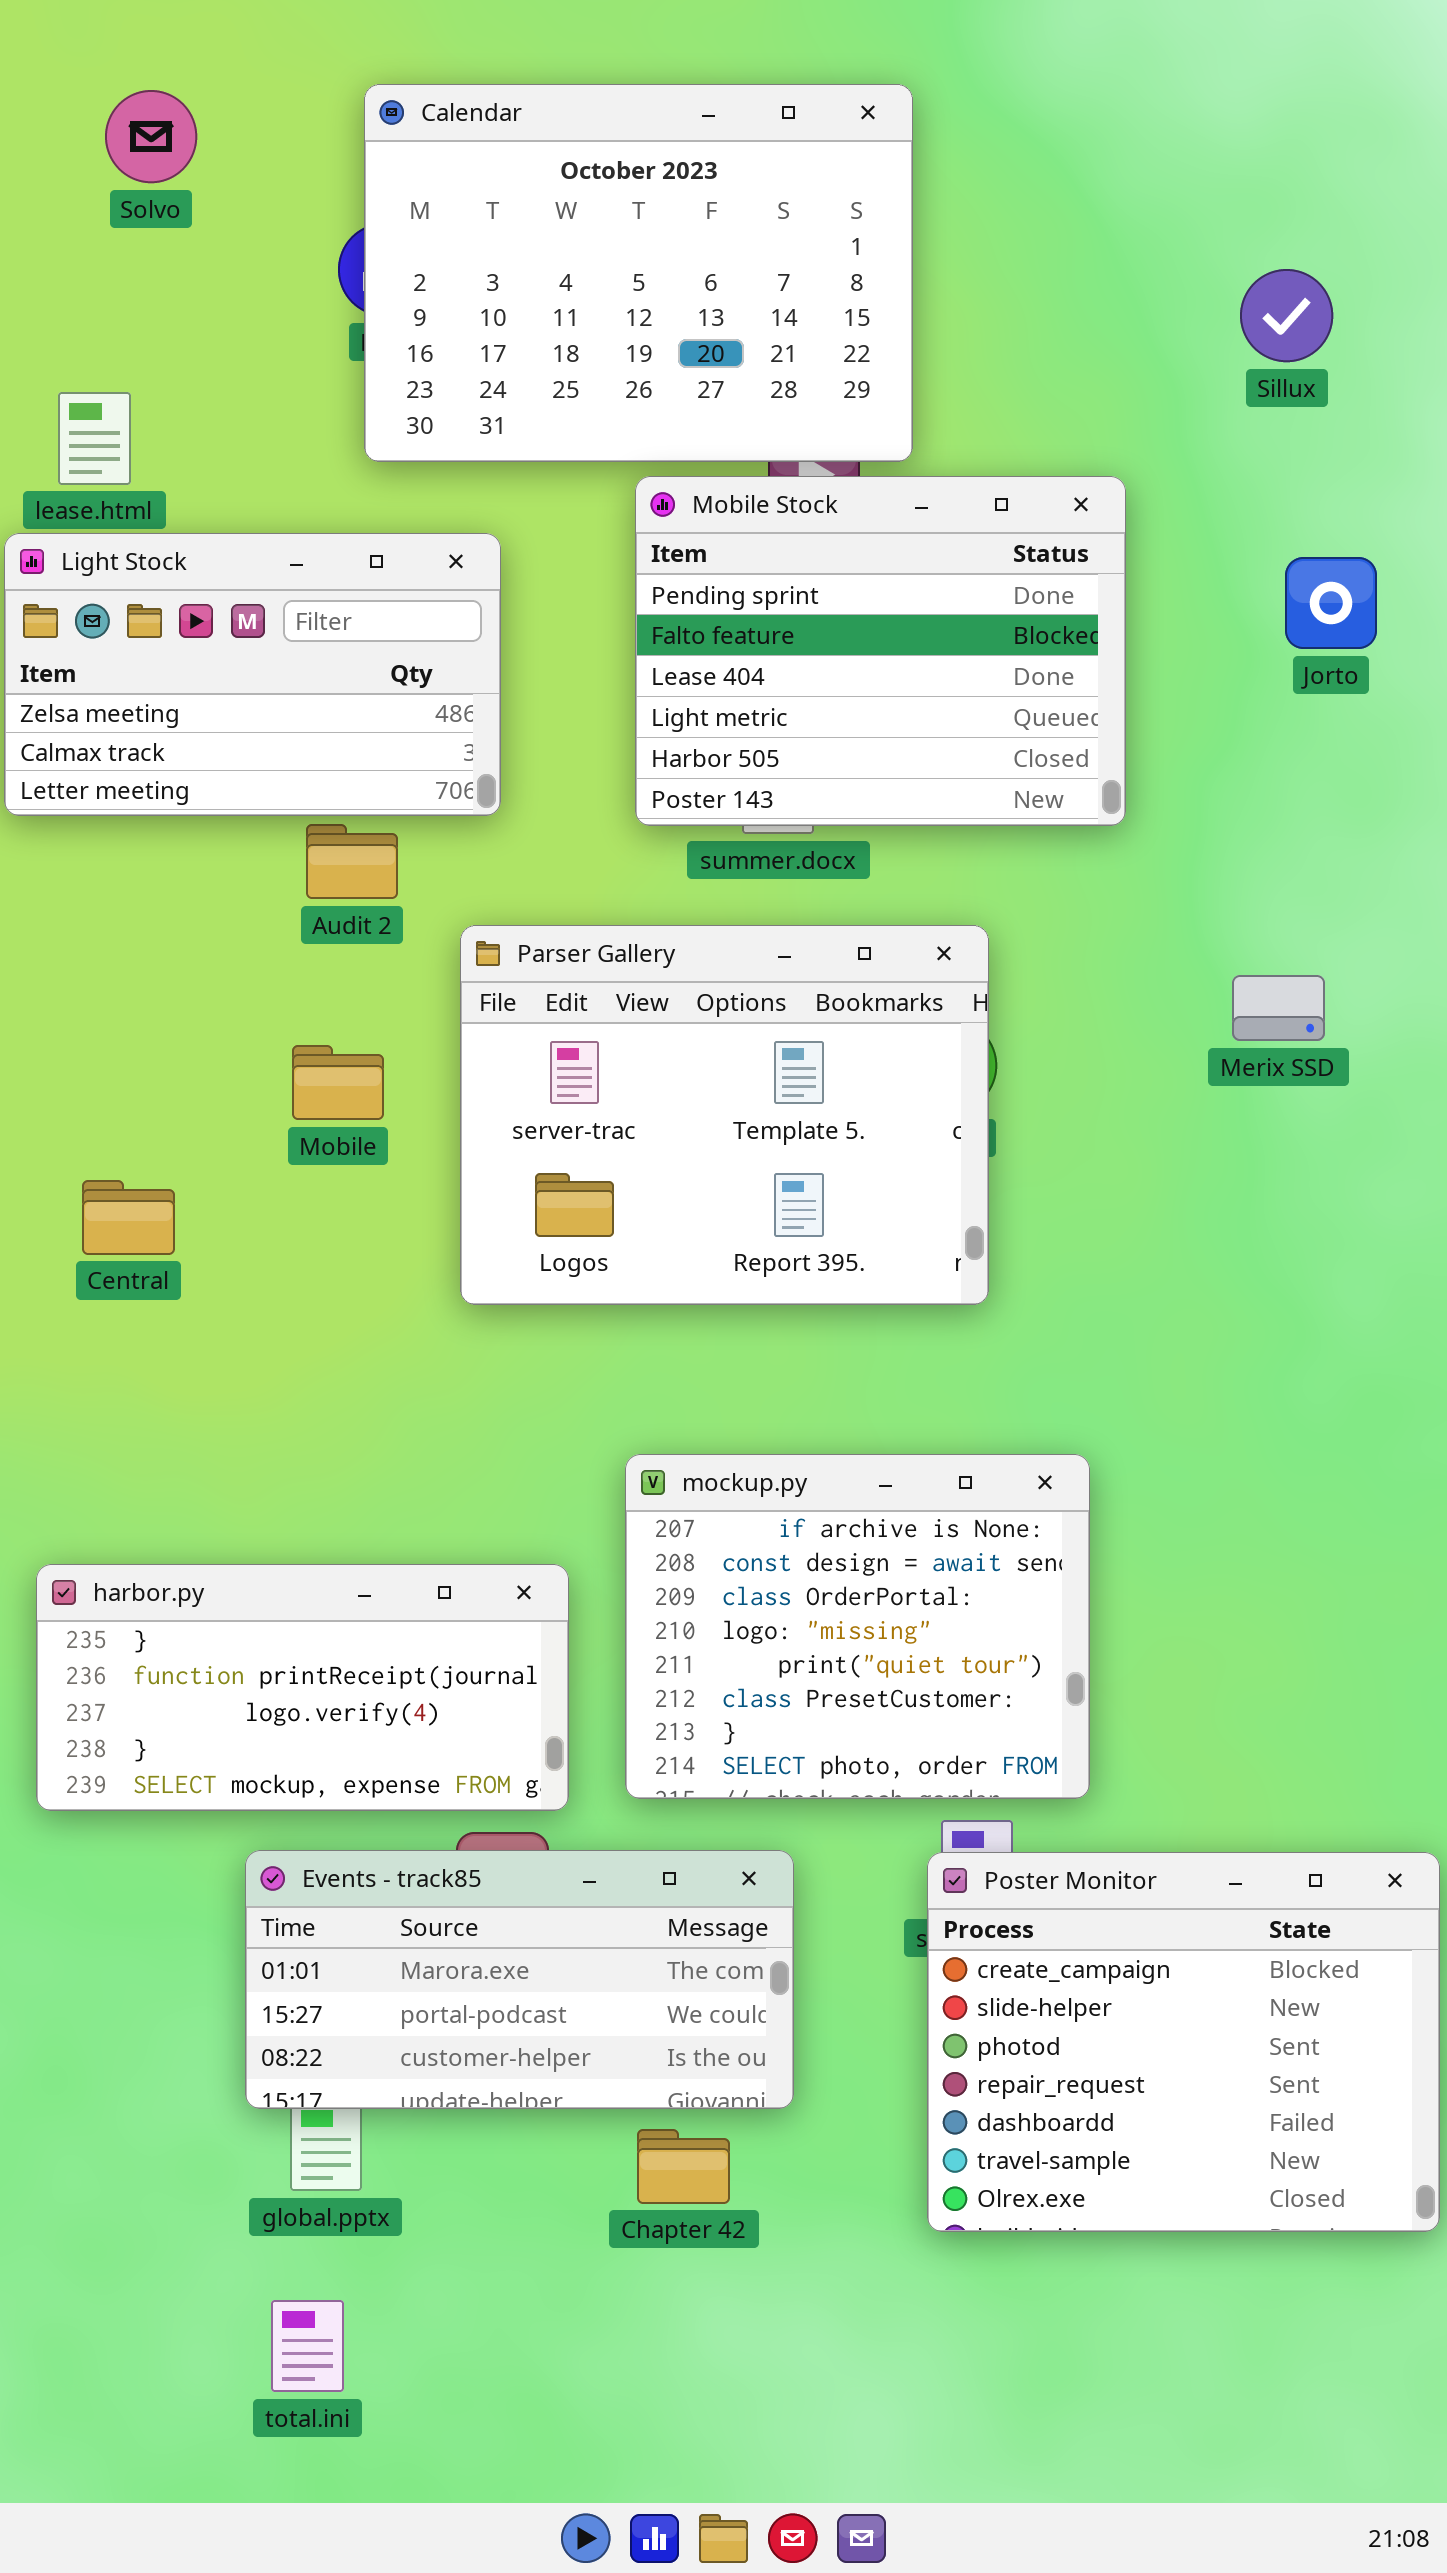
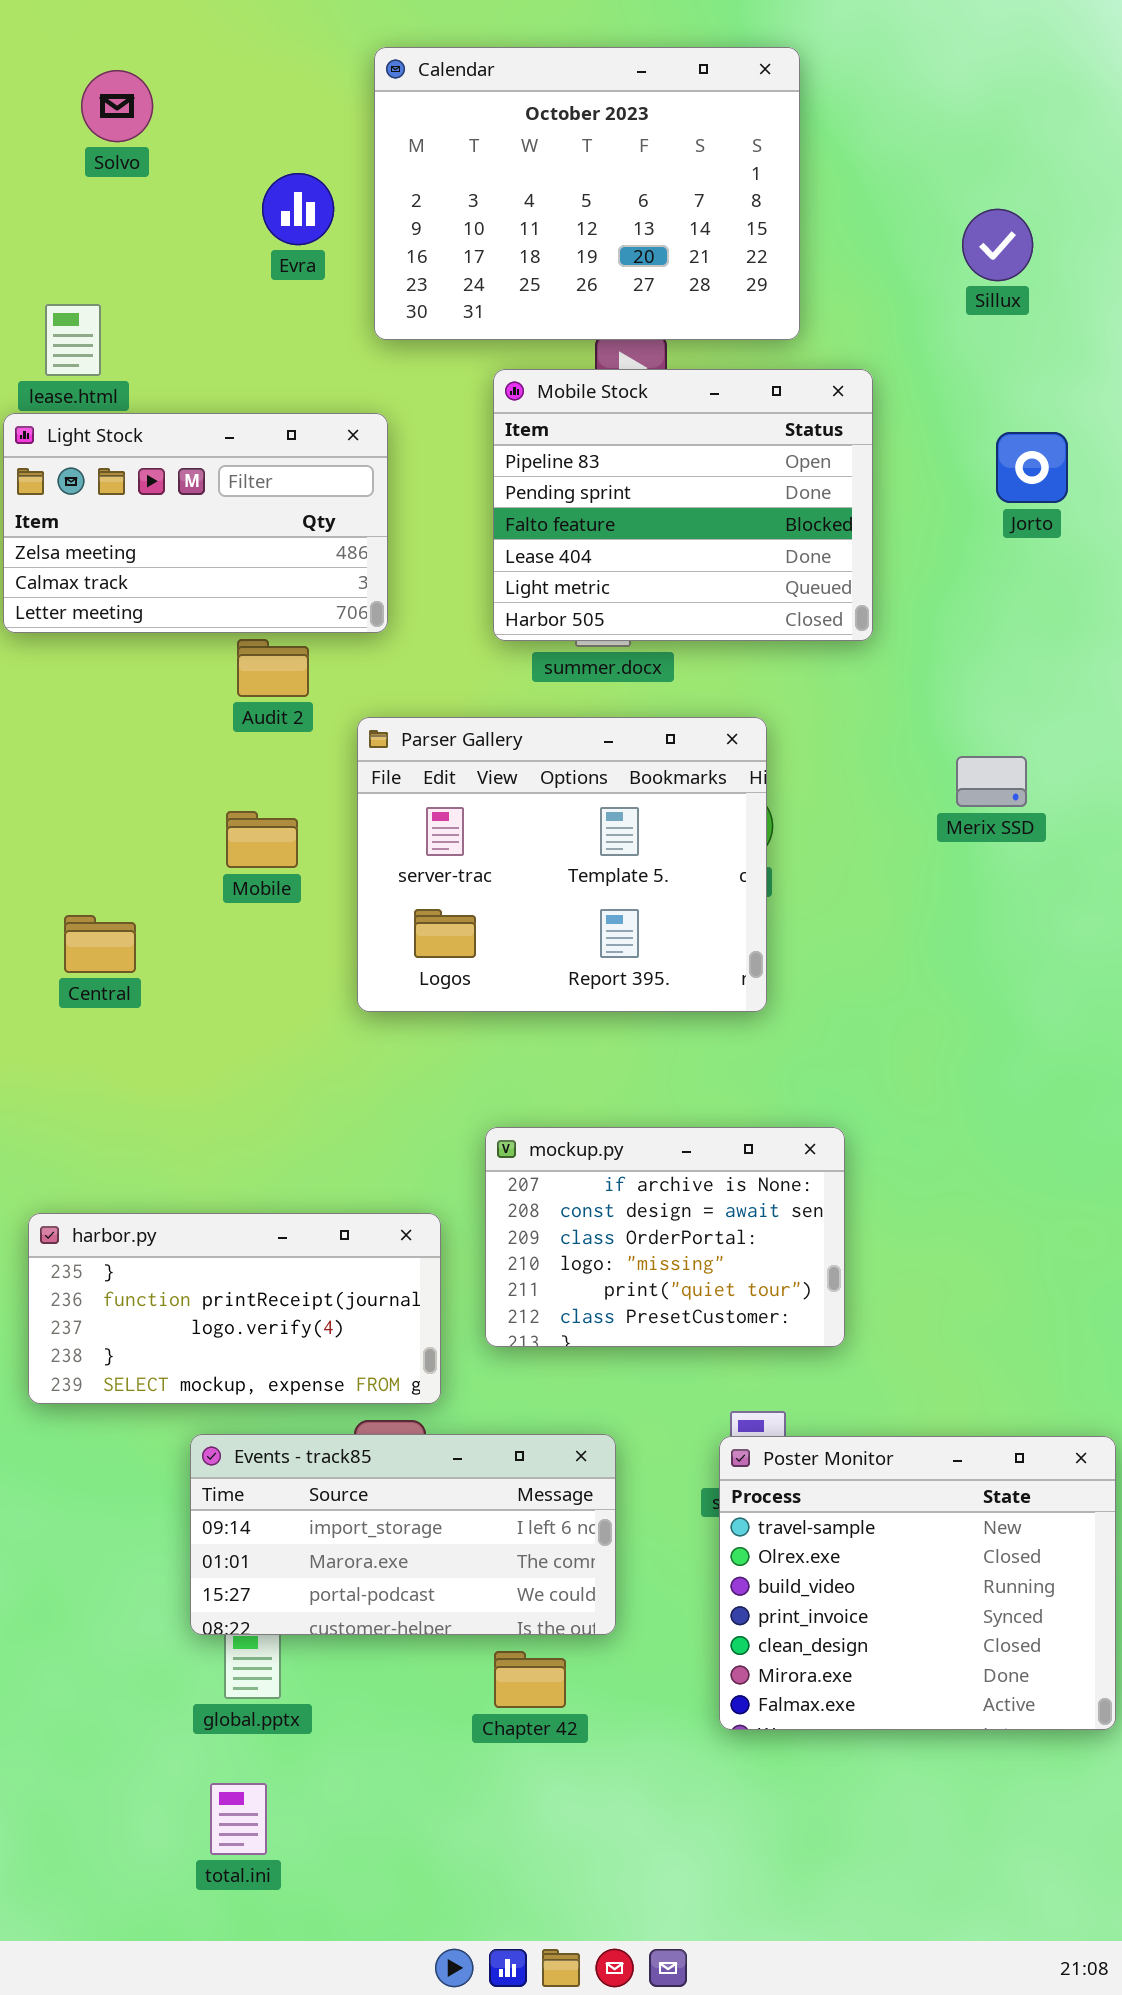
Calendar: [364,84,913,462] -> [374,47,800,340], moved
Mobile Stock: [635,476,1126,826] -> [493,369,873,641], scrolled up 1 row
mockup.py: [625,1454,1090,1799] -> [485,1127,845,1347], resized
Events - track85: [245,1850,794,2109] -> [190,1434,616,1635], scrolled up 1 row
Poster Monitor: [927,1852,1440,2232] -> [719,1436,1116,1730], scrolled down 5 rows

